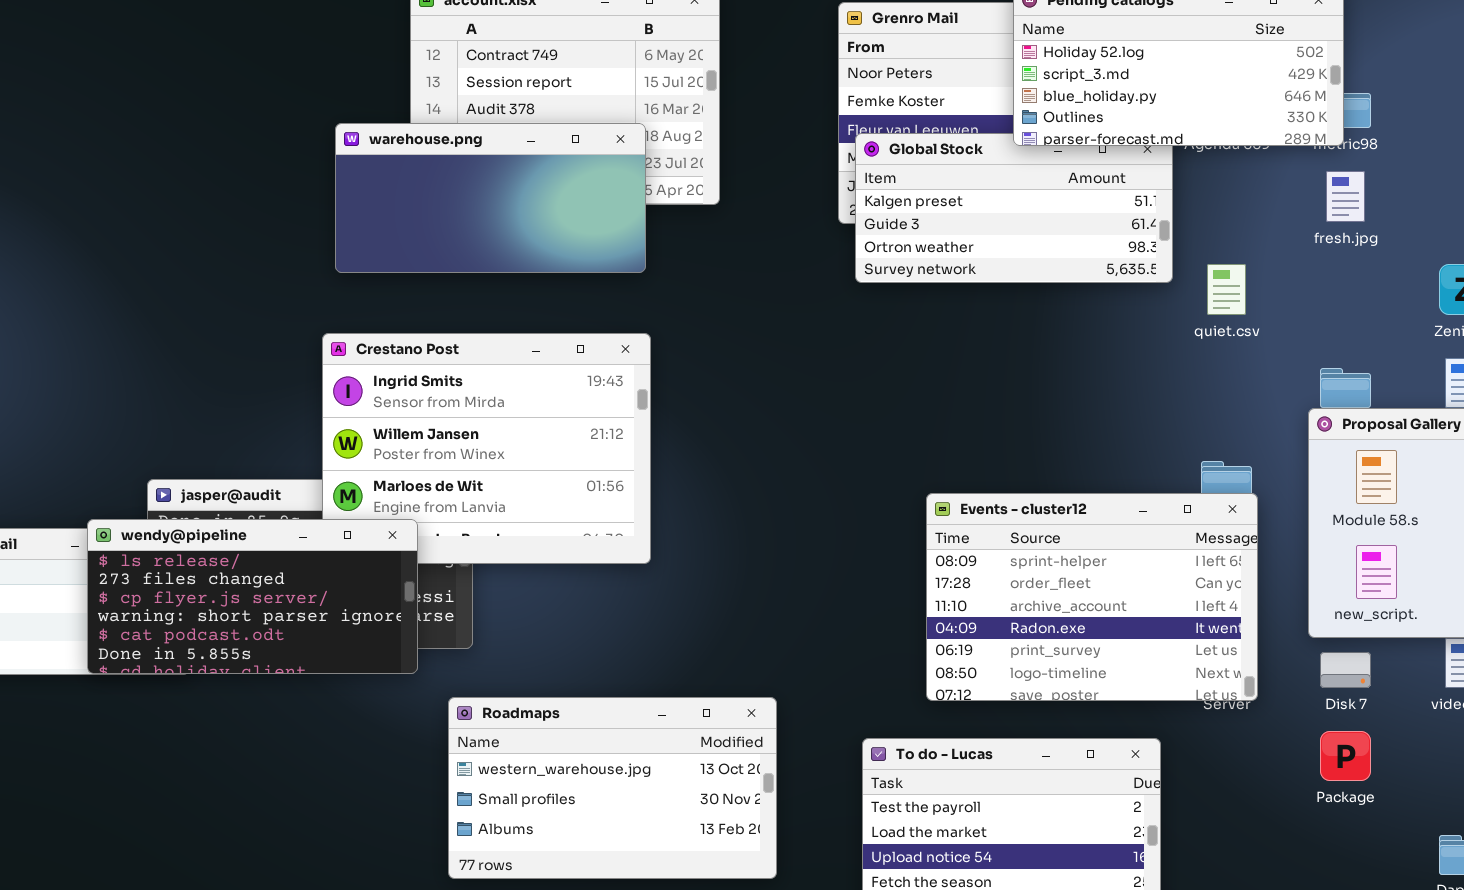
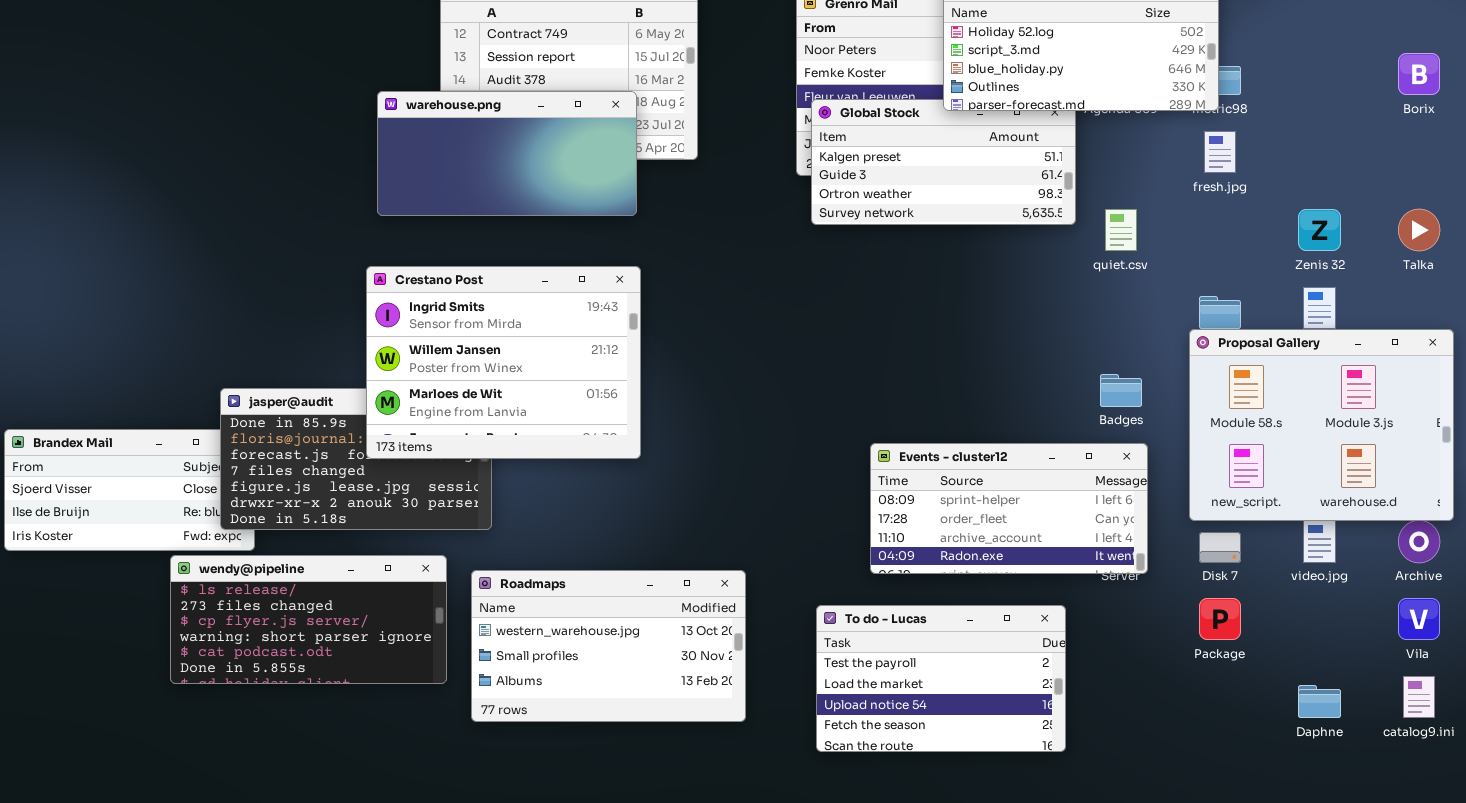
Events - cluster12: [926,493,1258,701] -> [870,443,1148,574], resized
wendy@pipeline: [87,519,418,674] -> [170,555,447,684], moved

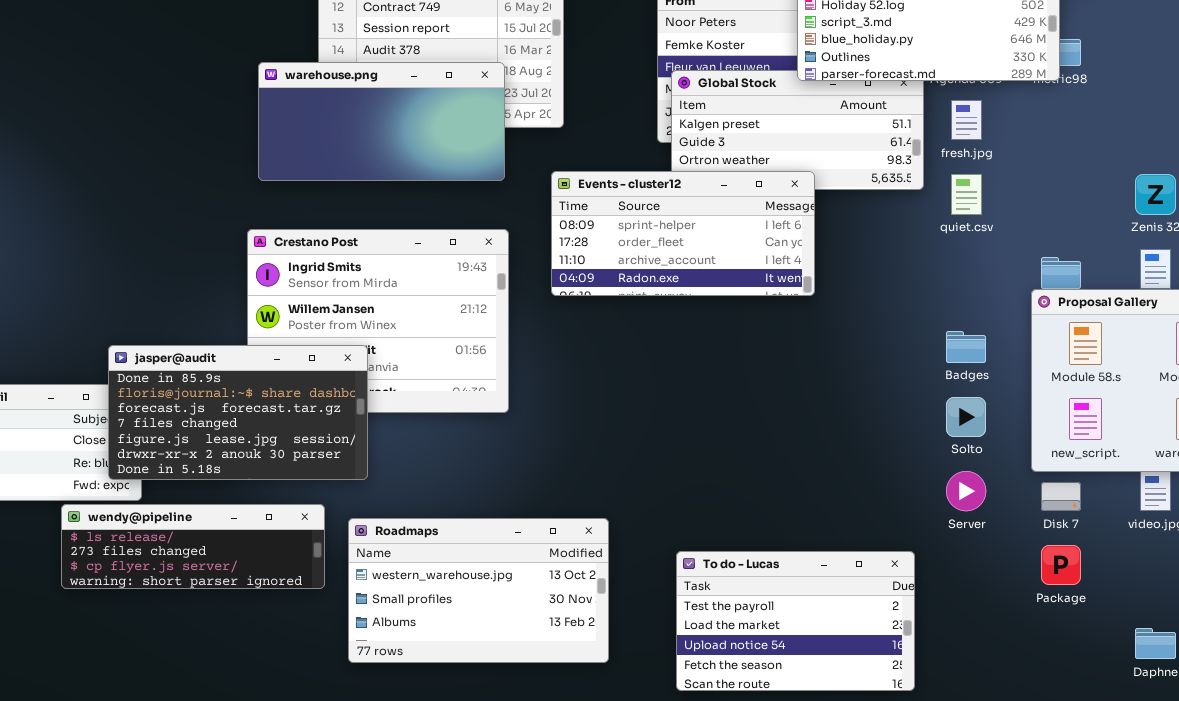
fresh.jpg: [1204,131,1236,173] -> [951,100,982,140], moved
jasper@audit: [220,388,492,530] -> [108,345,368,480], raised
Events - cluster12: [870,443,1148,574] -> [551,171,815,296], moved
wendy@pipeline: [170,555,447,684] -> [61,504,325,589], resized

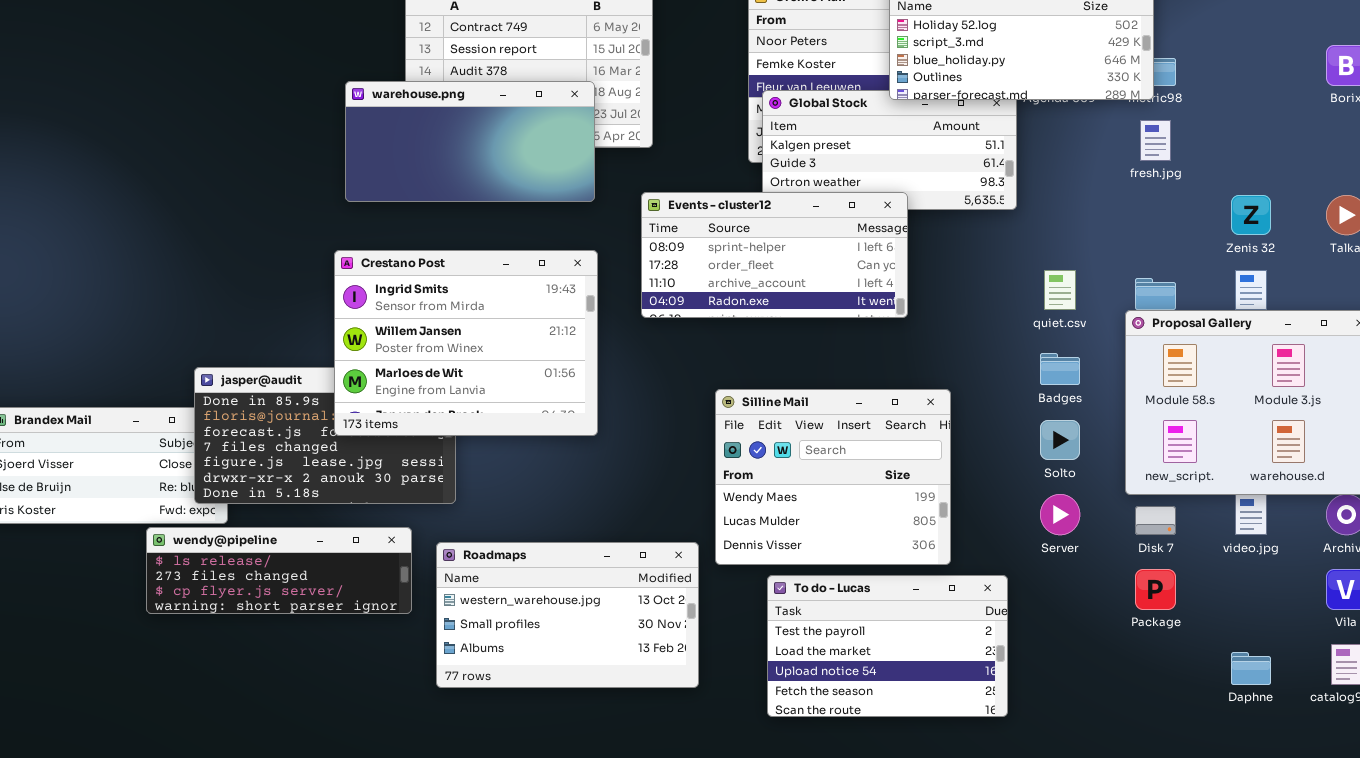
fresh.jpg: [951,100,982,140] -> [1140,120,1171,161], moved
quiet.csv: [951,174,982,215] -> [1044,270,1076,310], moved
Crestano Post: [247,229,509,413] -> [334,250,598,436], raised
Silline Mail: none -> [715,389,951,565], opened

